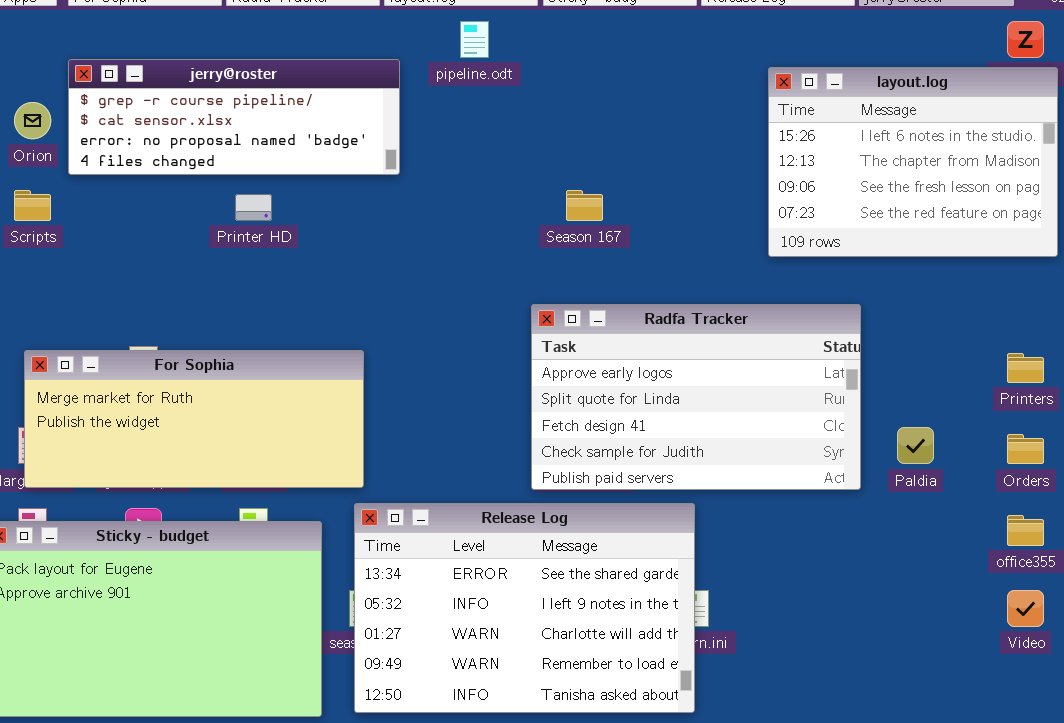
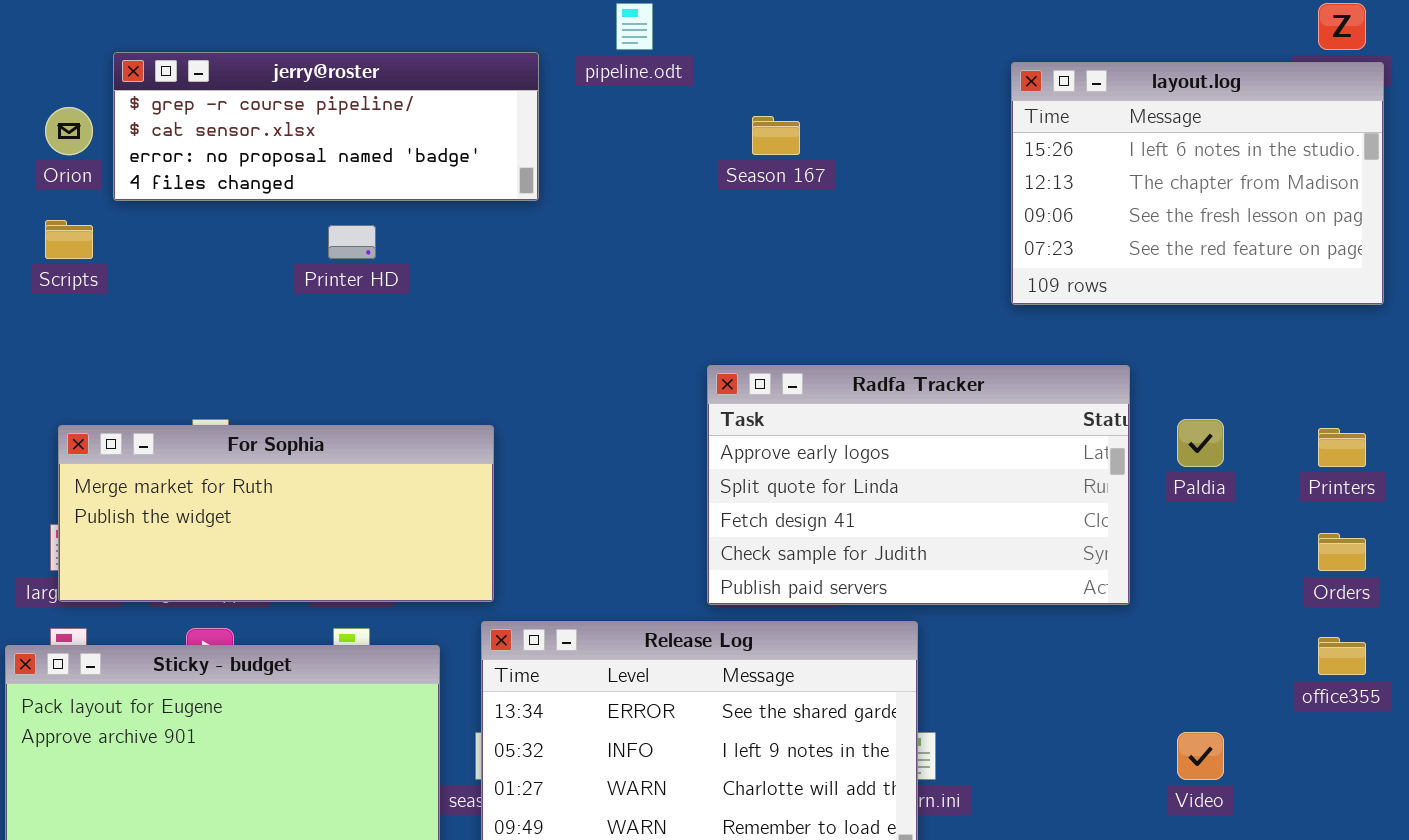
Season 167: [566,190,603,221] -> [752,116,800,155], moved
Paldia: [897,427,934,464] -> [1177,419,1224,467], moved
Video: [1007,590,1044,627] -> [1177,732,1224,780], moved

